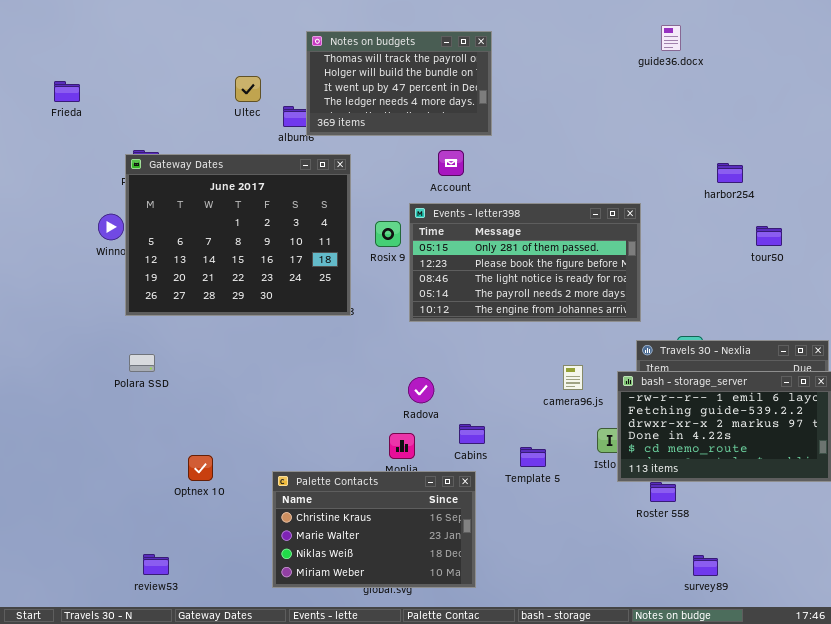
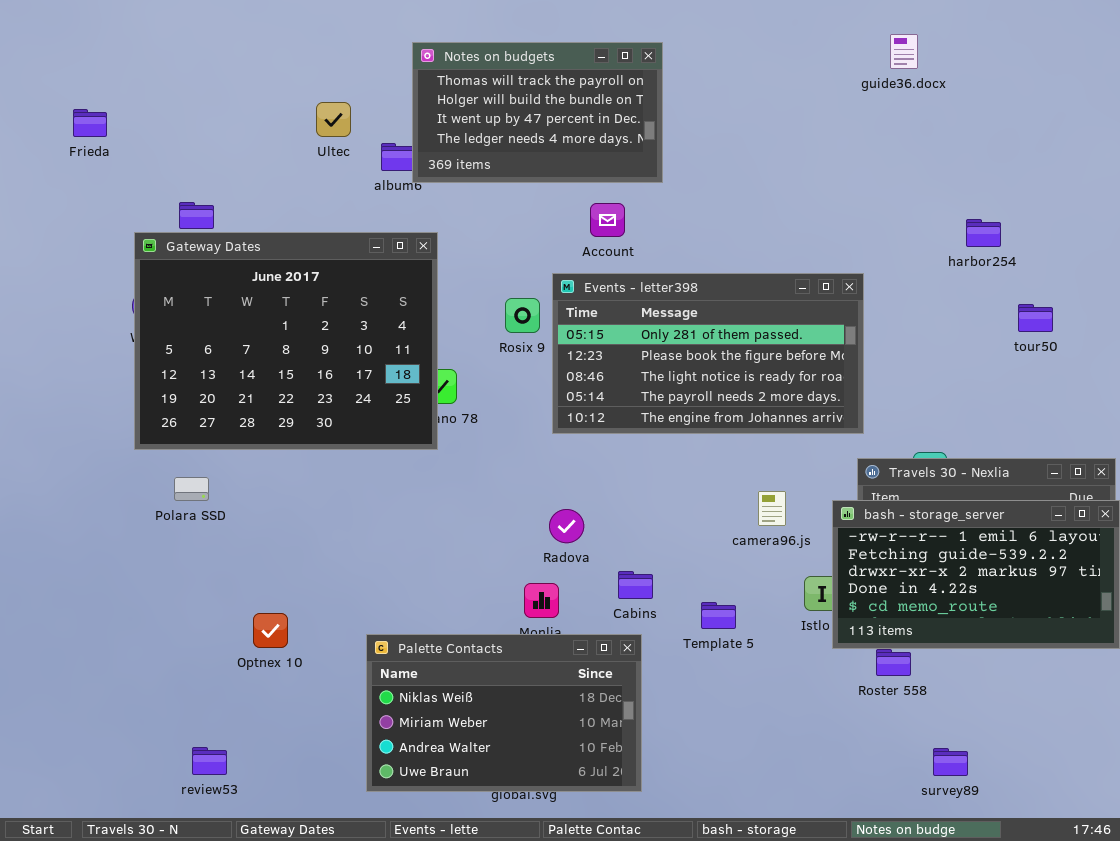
Gateway Dates: [125,154,351,316] -> [134,232,438,450], moved
Palette Contacts: [272,471,476,588] -> [366,634,642,792], scrolled down 2 rows

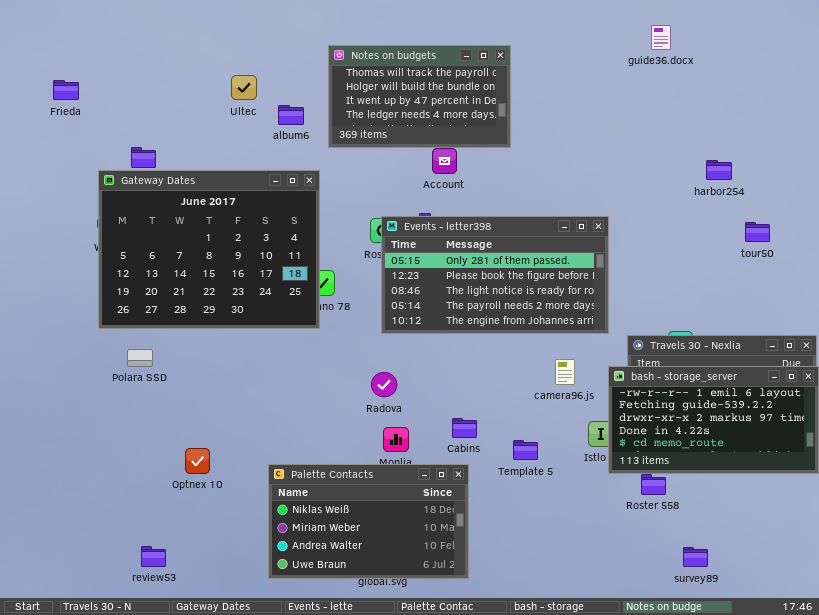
Notes on budgets: [412,42,663,183] -> [328,45,511,148], moved
Events - letter398: [552,273,864,434] -> [381,216,609,334], moved
Radova: [549,509,584,543] -> [371,372,397,397], moved

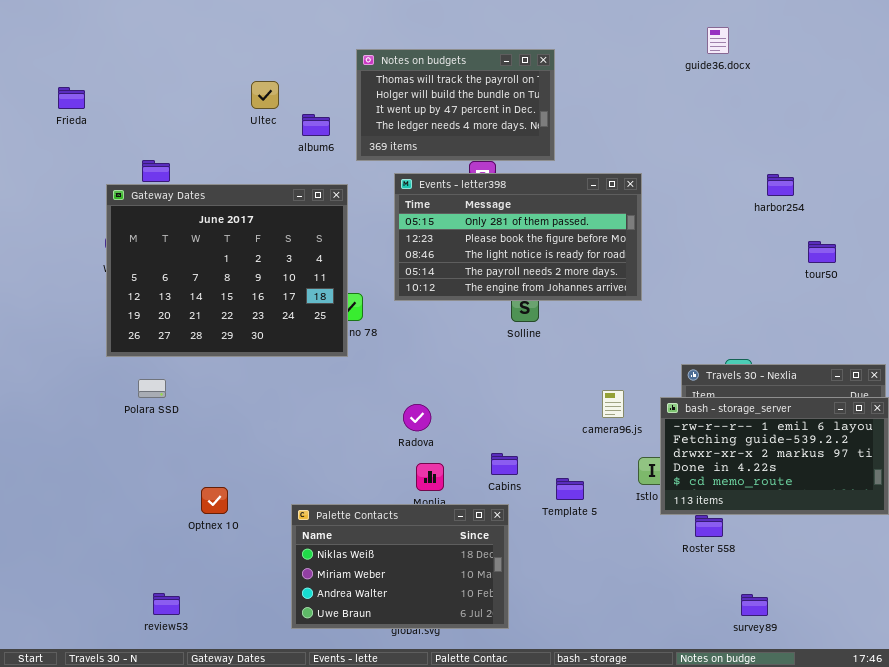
Events - letter398: [381,216,609,334] -> [394,173,642,301], moved

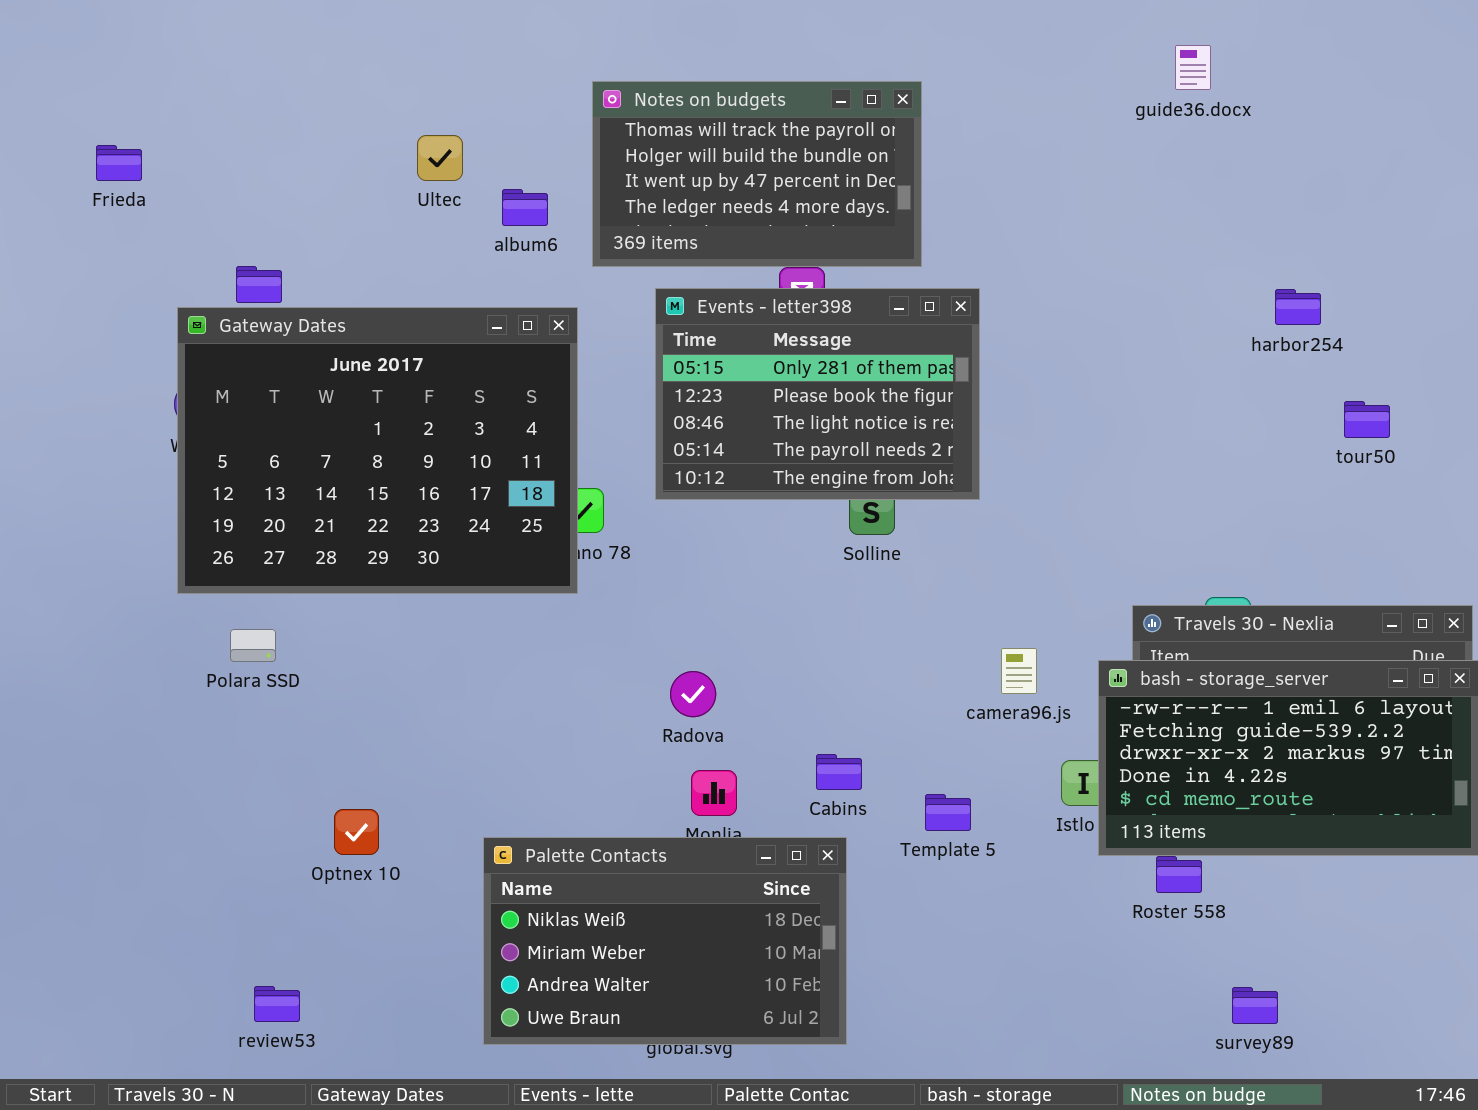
Events - letter398: [394,173,642,301] -> [655,288,980,500], resized

